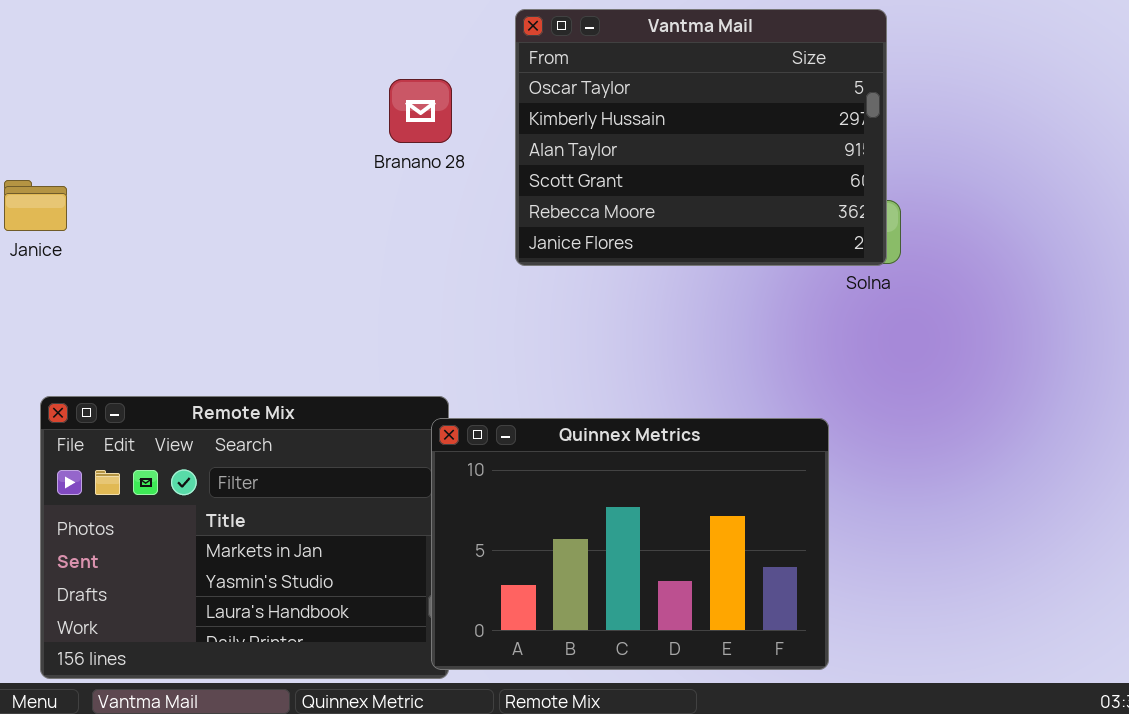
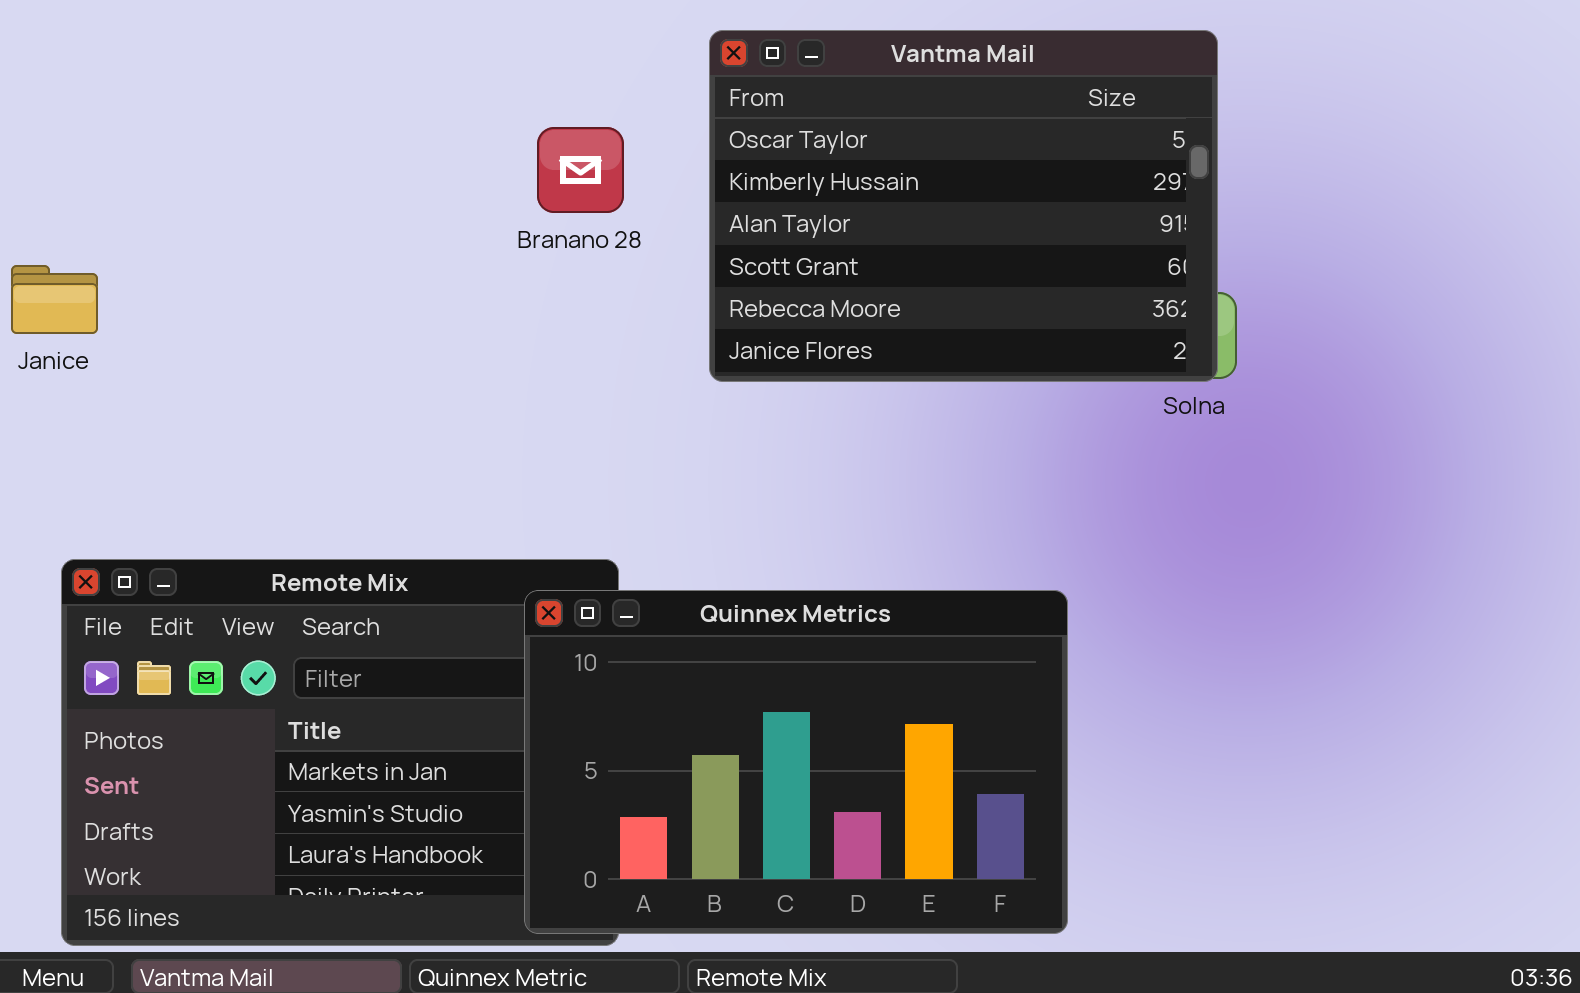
Quinnex Metrics: [431,418,829,670] -> [524,590,1068,934], moved

